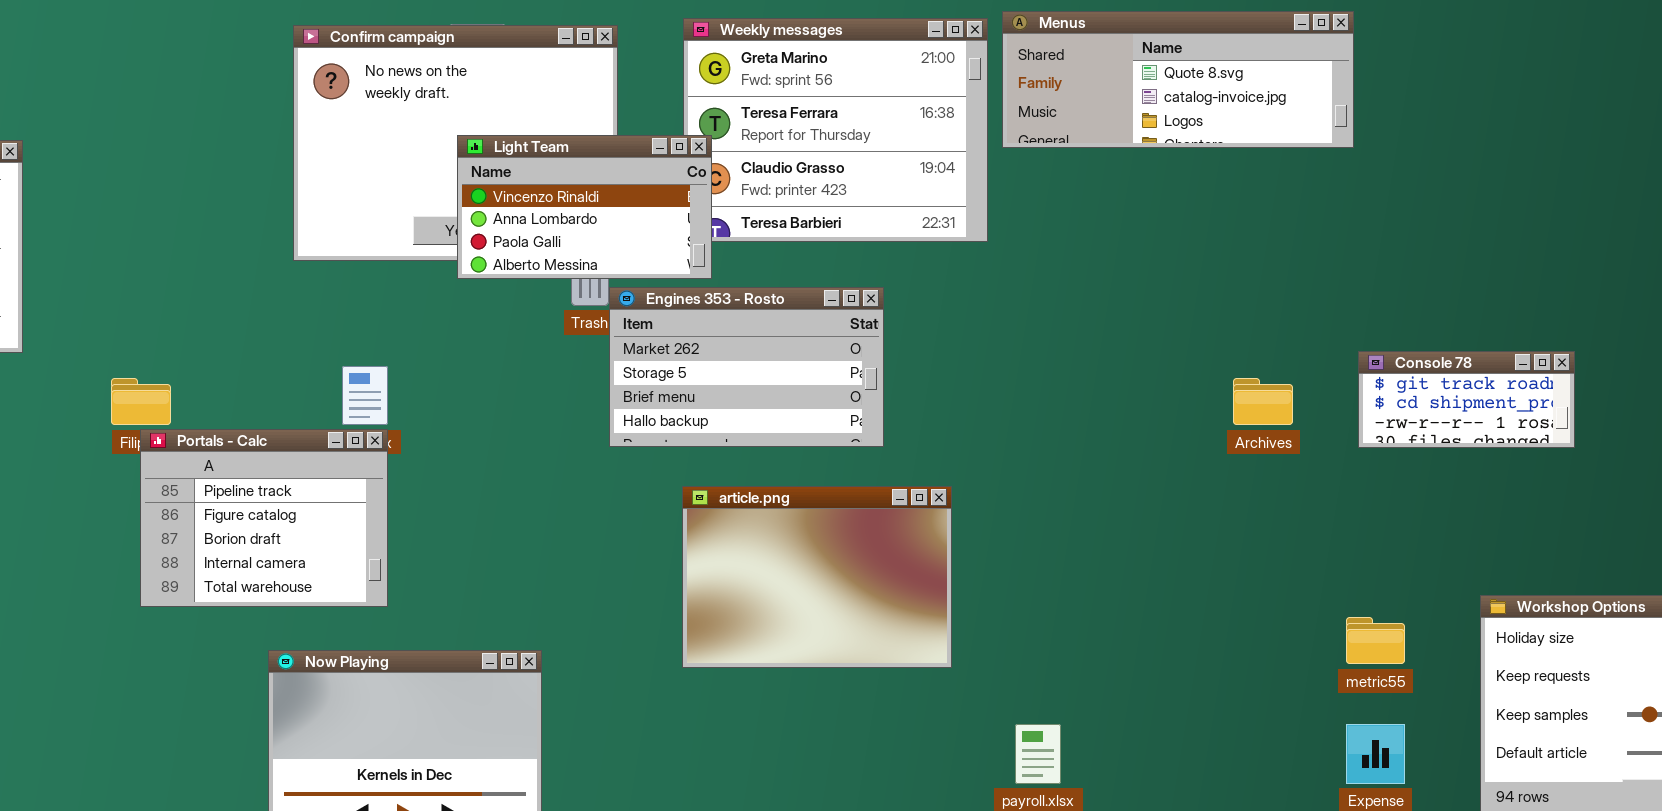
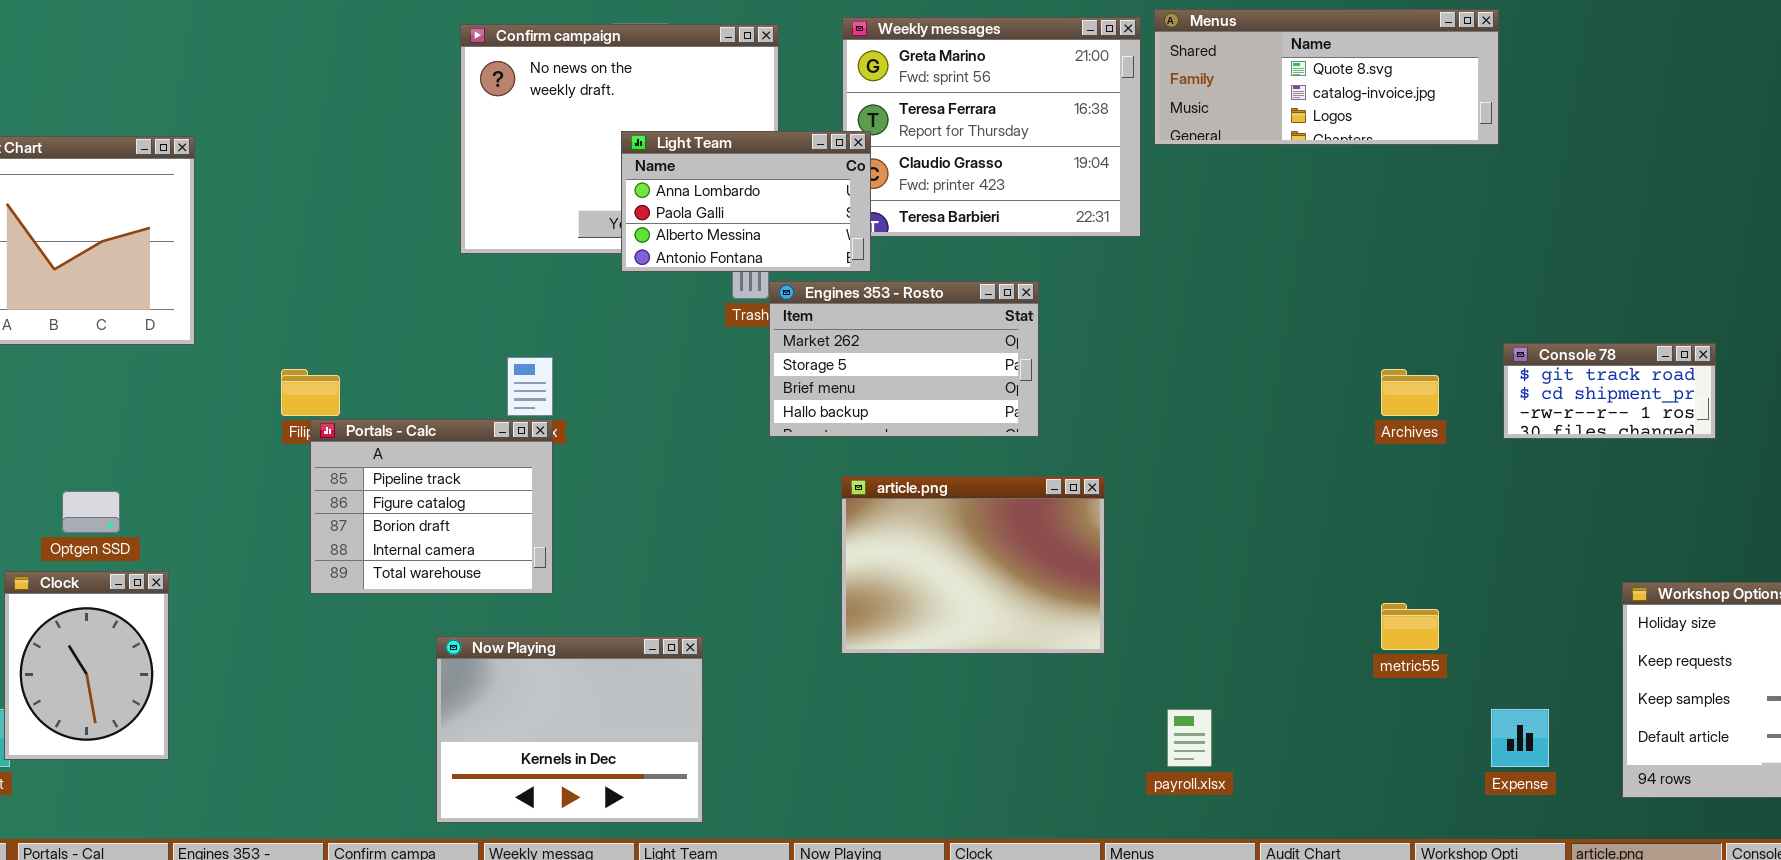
Light Team: [457,135,712,279] -> [621,131,871,272], scrolled down 1 row
metric55: [1346,617,1405,664] -> [1381,603,1439,650], moved

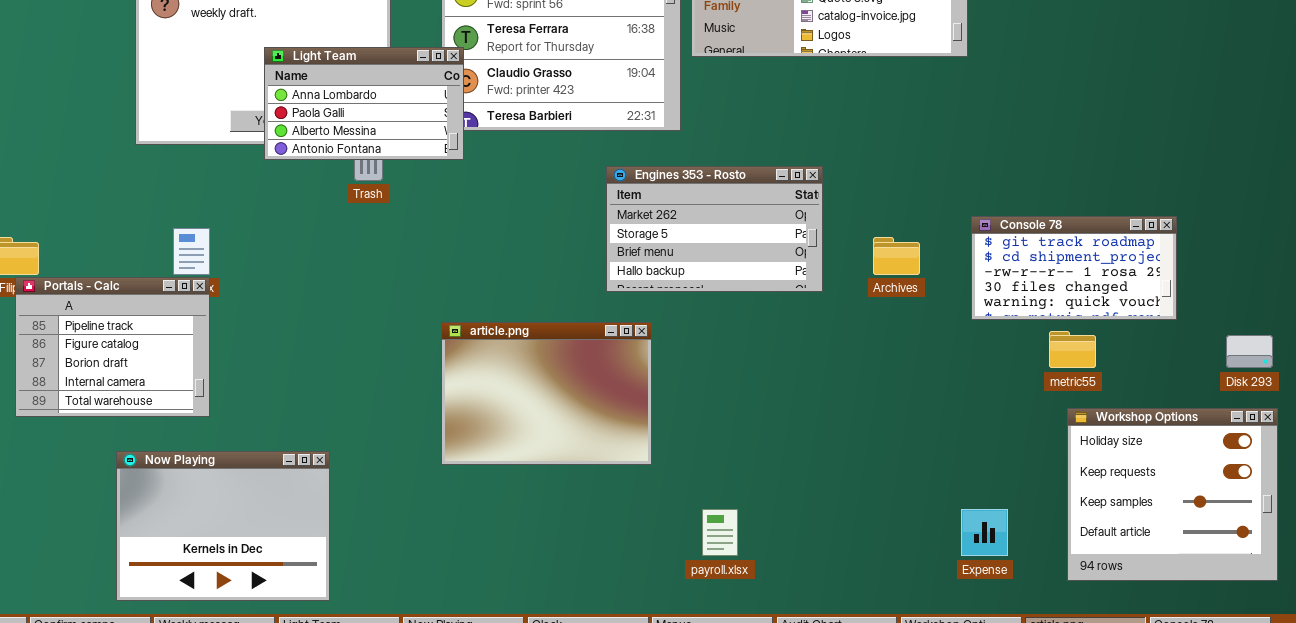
Engines 353 - Rosto: [769,281,1039,437] -> [606,166,823,292], moved
Console 78: [1503,343,1716,439] -> [971,216,1177,320], resized
metric55: [1381,603,1439,650] -> [1049,331,1096,368], moved

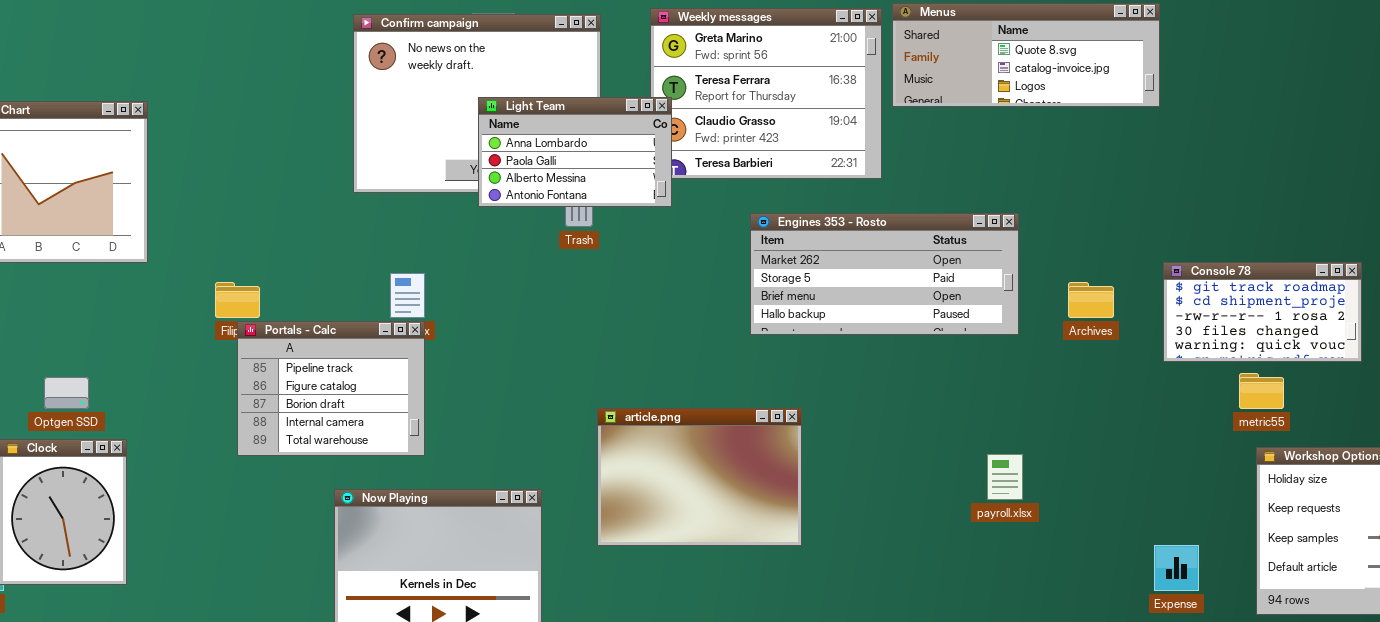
Engines 353 - Rosto: [606,166,823,292] -> [750,213,1019,335], resized
article.png: [441,322,652,465] -> [597,408,802,546], moved
payroll.xlsx: [702,509,738,556] -> [987,454,1023,500], moved

